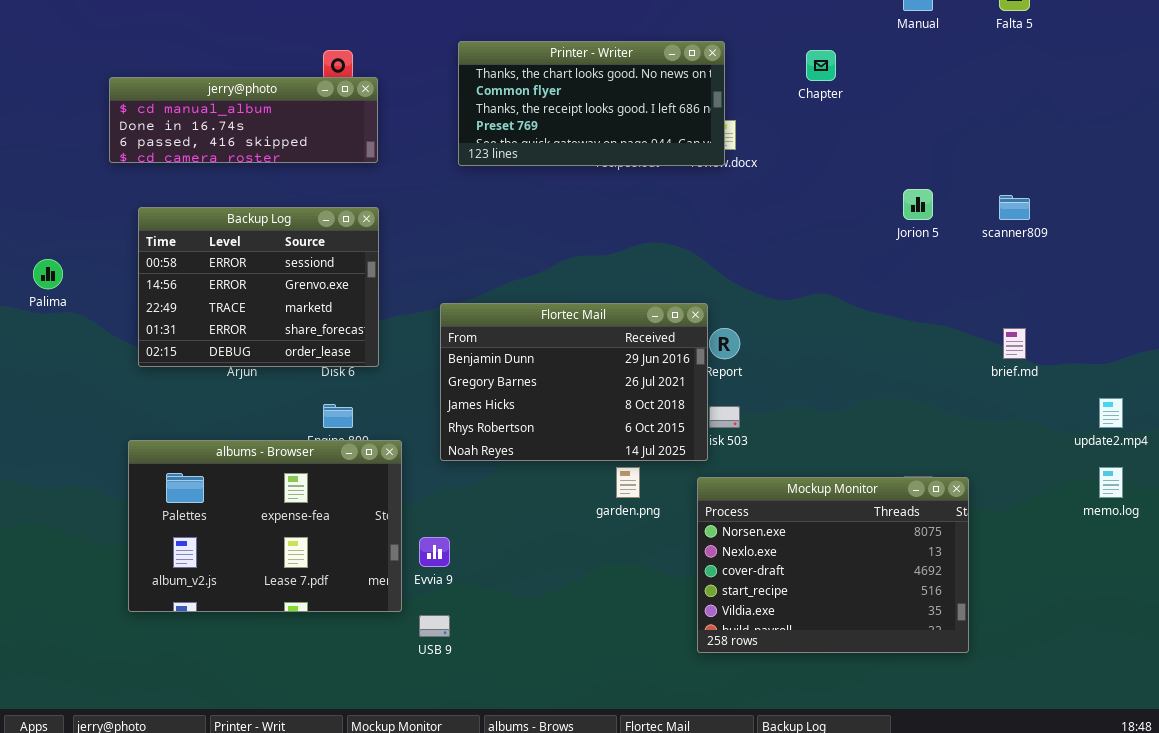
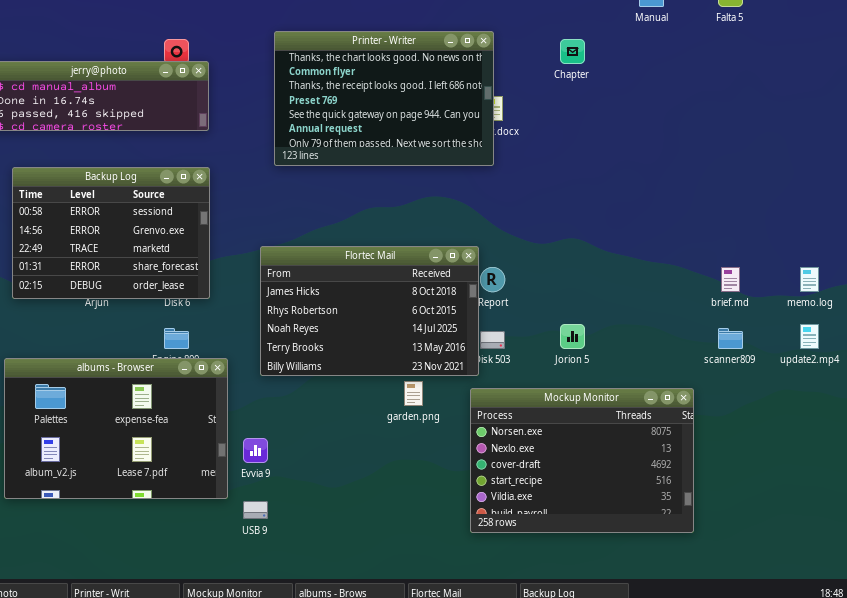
Printer - Writer: [458,41,725,166] -> [274,31,494,166], resized
Jorion 5: [903,189,933,220] -> [560,324,585,349], moved
scanner809: [999,195,1030,220] -> [718,328,743,349], moved
Flortec Mail: [440,303,708,461] -> [260,246,479,376], scrolled down 2 rows
memo.log: [1099,467,1123,498] -> [800,267,819,292], moved

